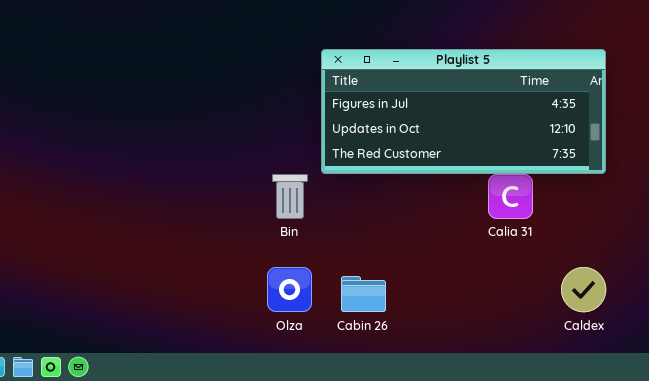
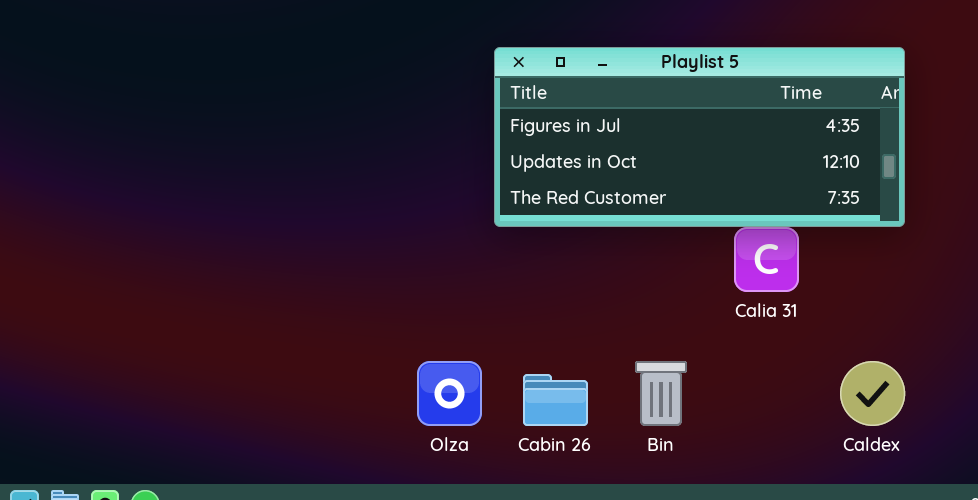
Bin: [272,174,308,219] -> [635,361,687,426], moved

